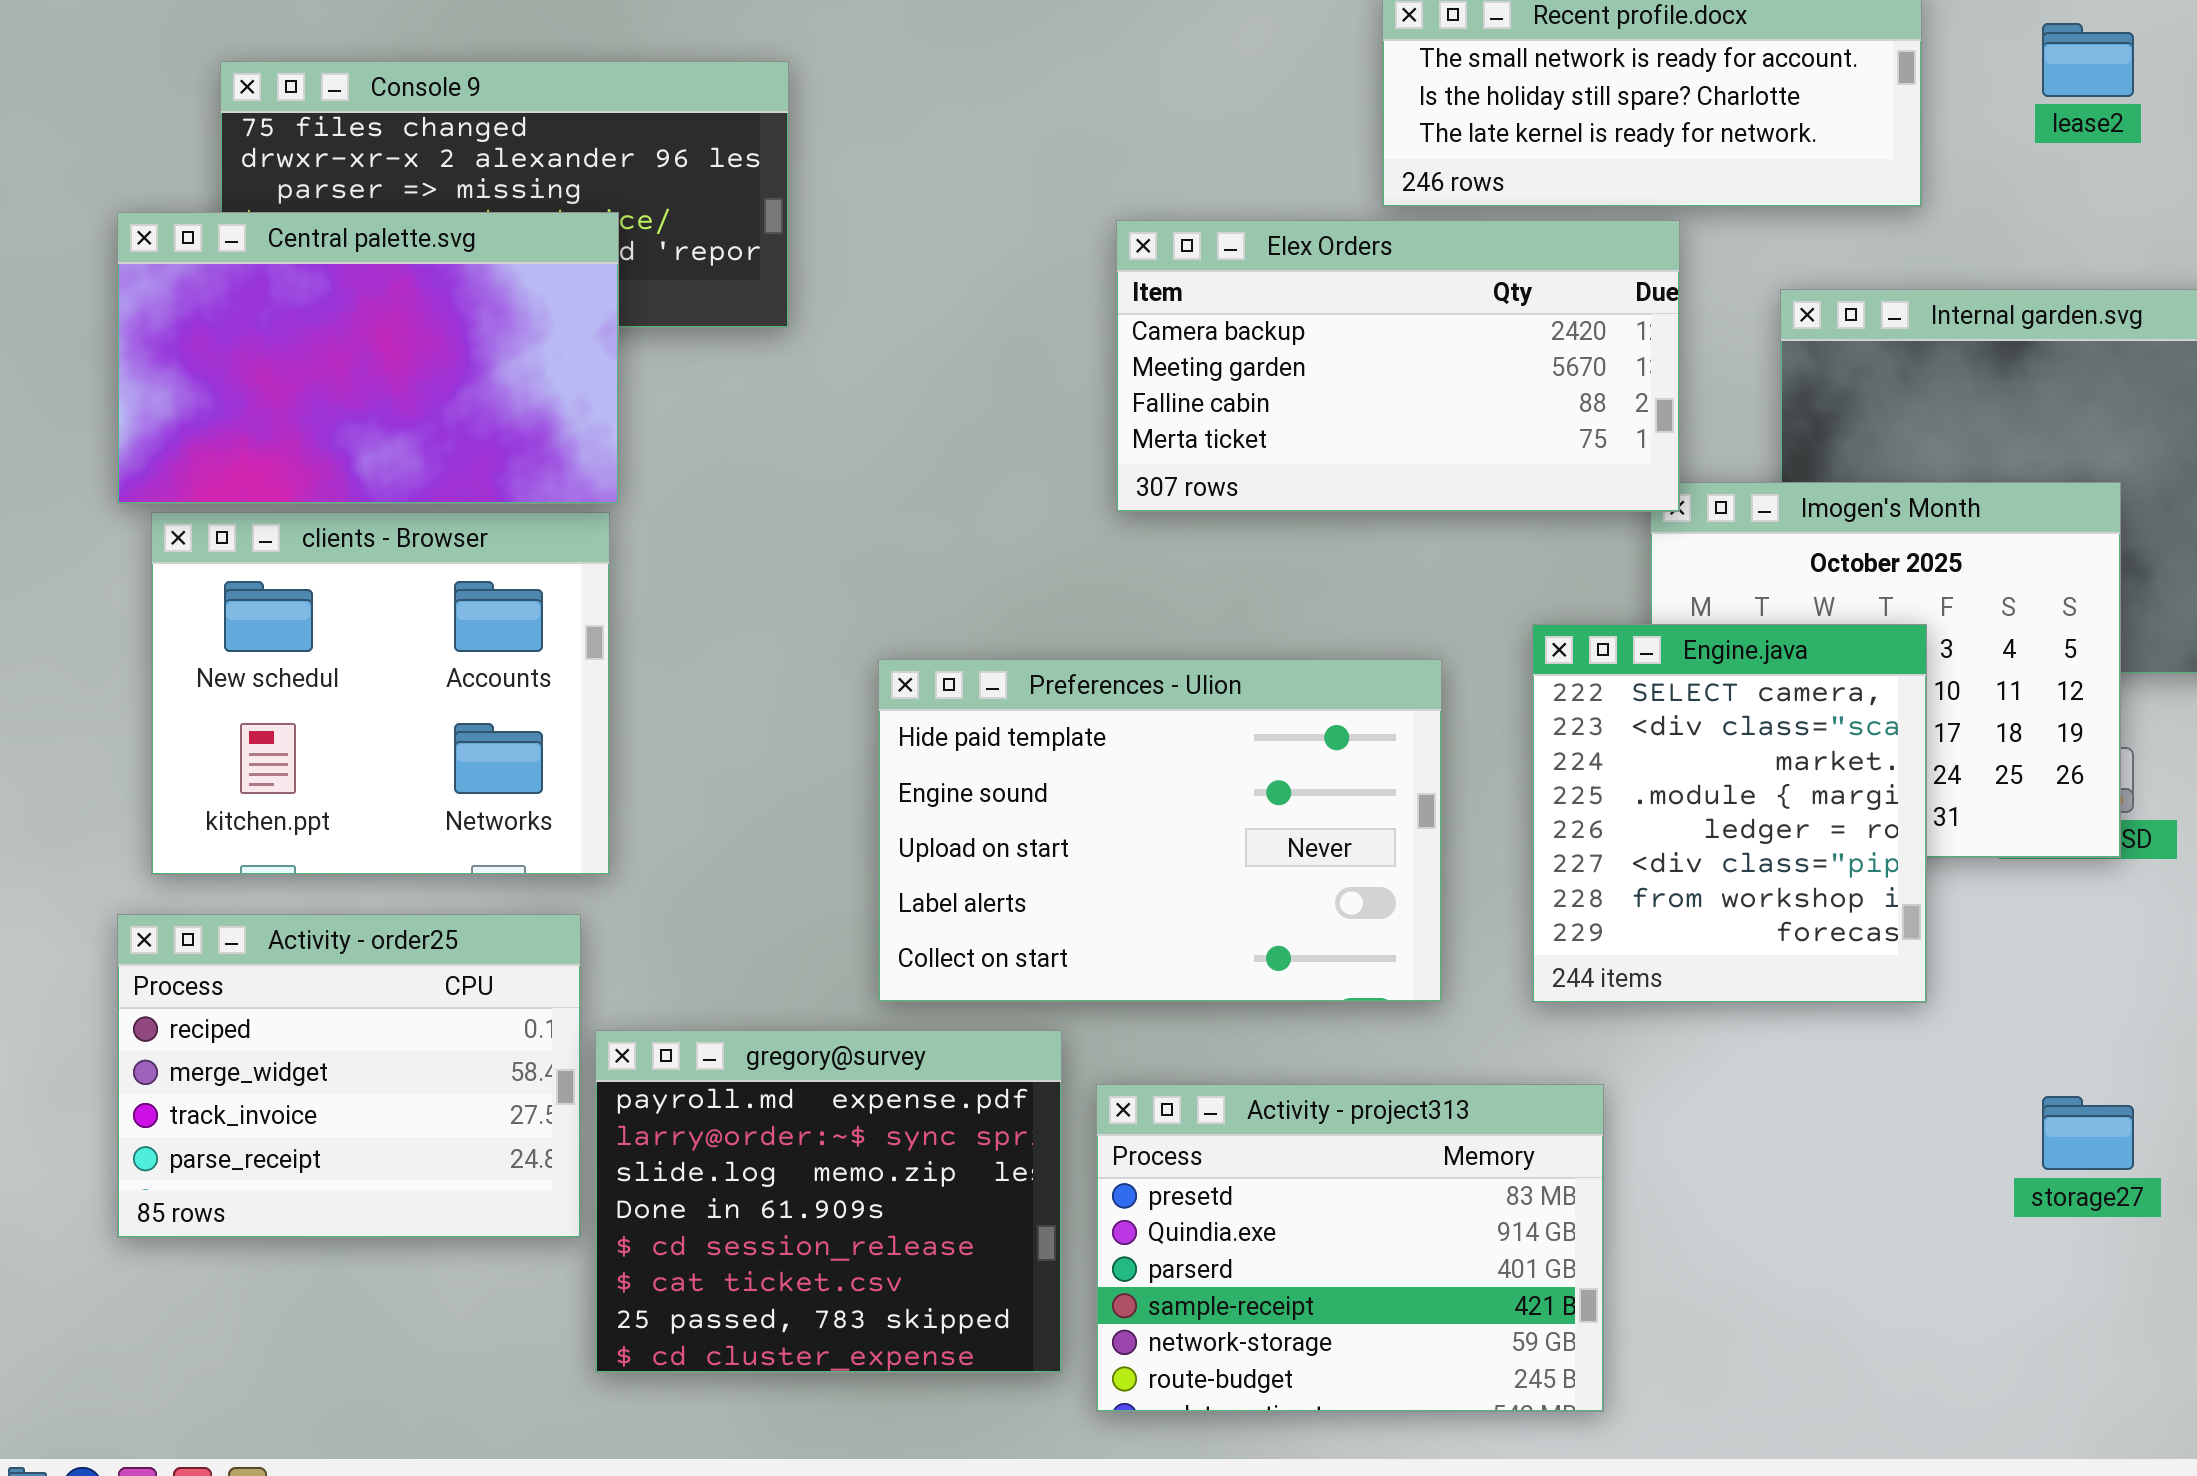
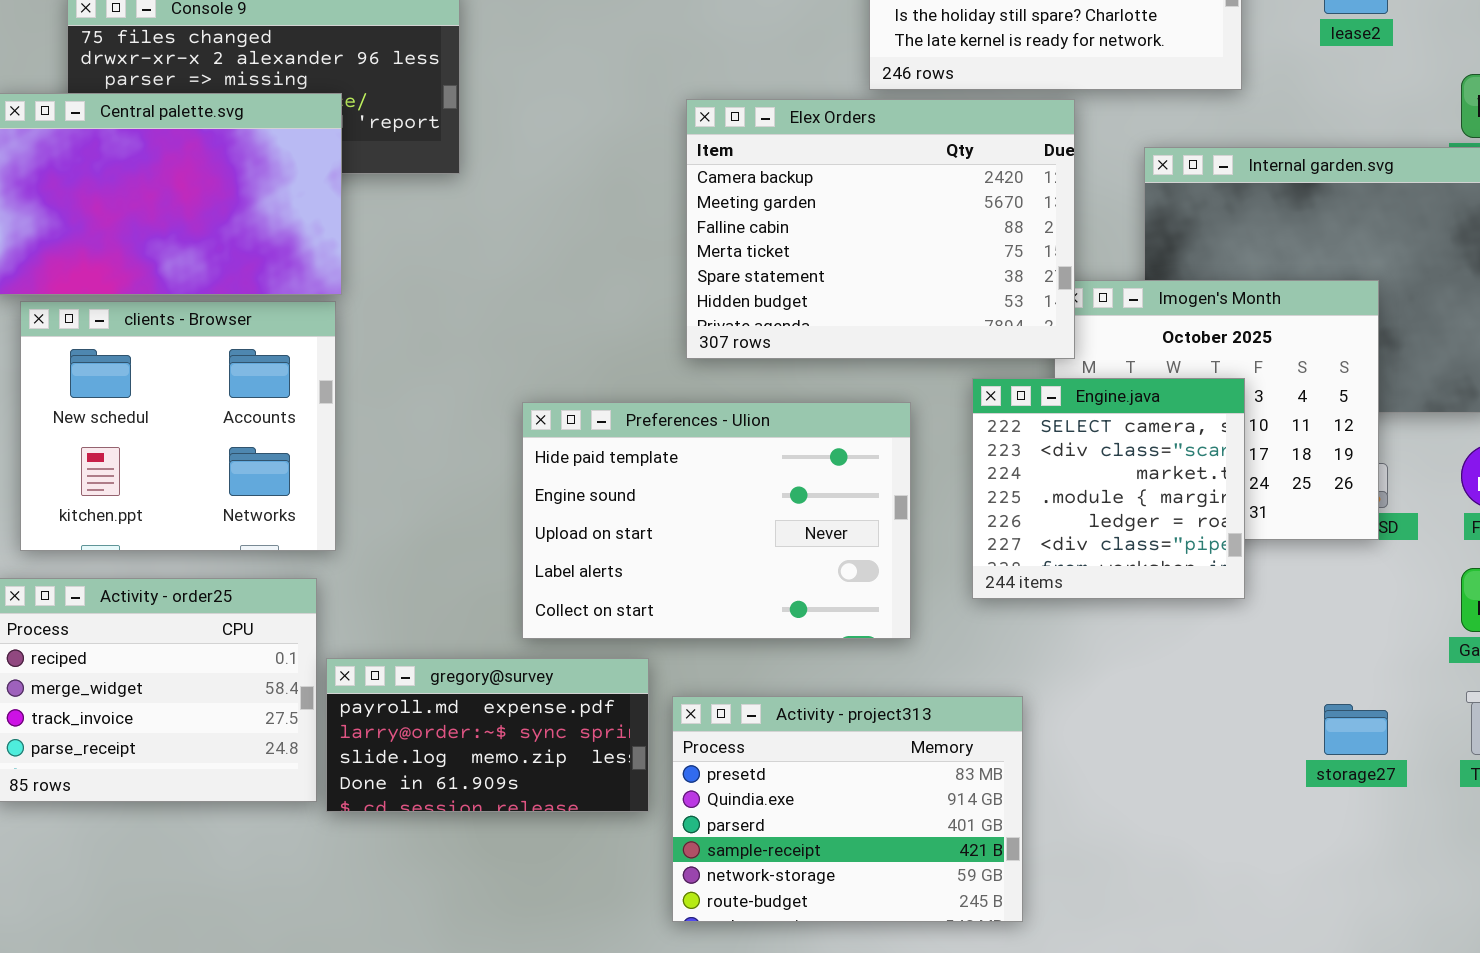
Elex Orders: [1116,220,1680,512] -> [686,99,1075,359], resized
Engine.java: [1532,624,1927,1003] -> [972,378,1245,599], resized
gregory@survey: [595,1030,1062,1373] -> [326,658,649,812], resized

